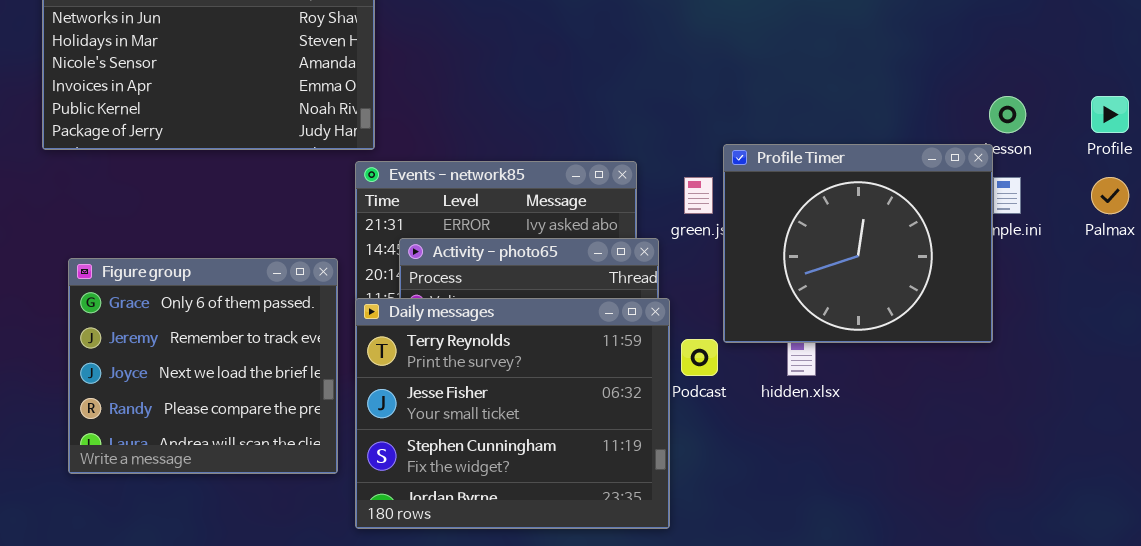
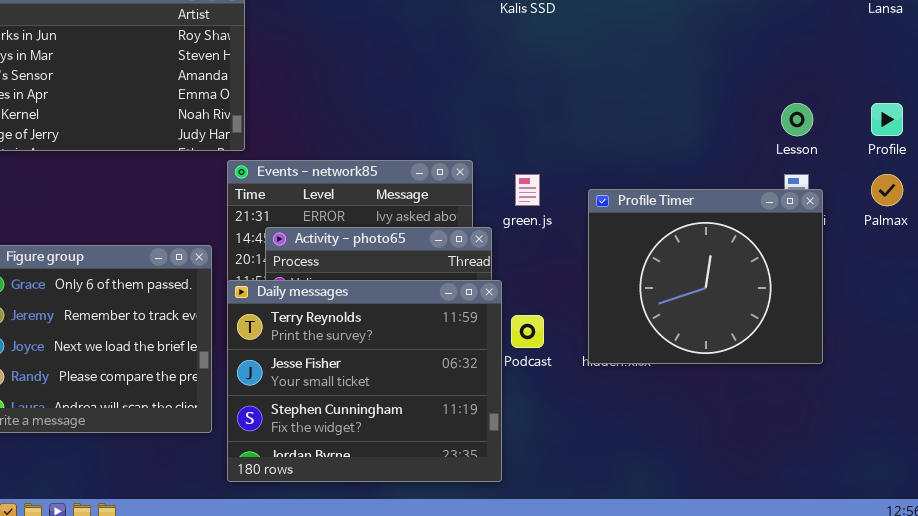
Profile Timer: [723,144,993,343] -> [588,189,823,364], moved

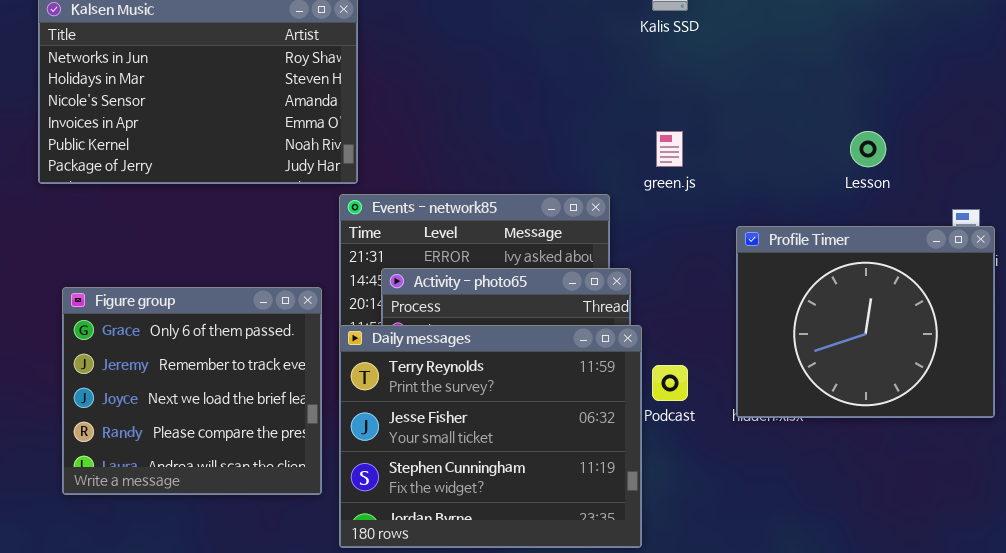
Lesson: [781,103,813,136] -> [850,131,886,167], moved
green.js: [515,174,540,206] -> [656,131,683,167], moved

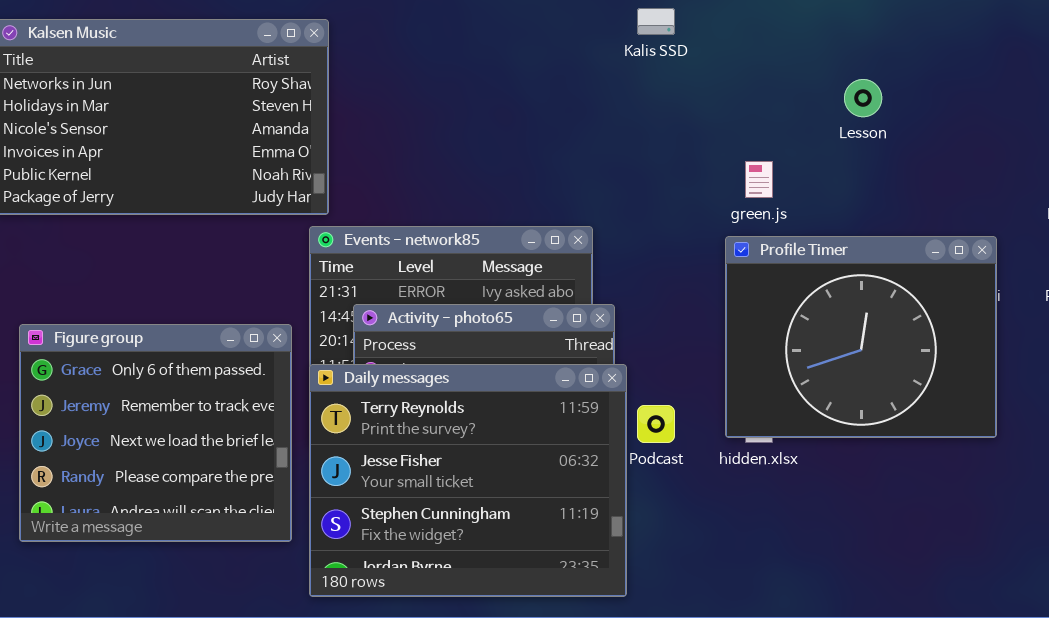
green.js: [656,131,683,167] -> [745,161,773,198], moved
Lesson: [850,131,886,167] -> [844,79,882,117], moved
Profile Timer: [736,226,995,418] -> [725,236,997,438], moved

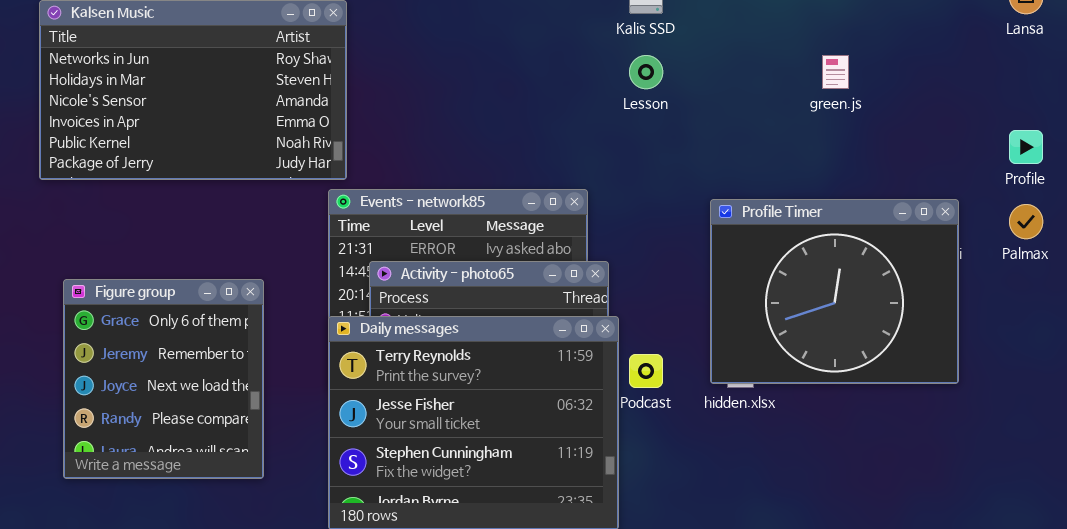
Lesson: [844,79,882,117] -> [629,55,663,89], moved
green.js: [745,161,773,198] -> [822,55,849,89], moved
Figure group: [19,324,292,542] -> [63,279,264,479], resized

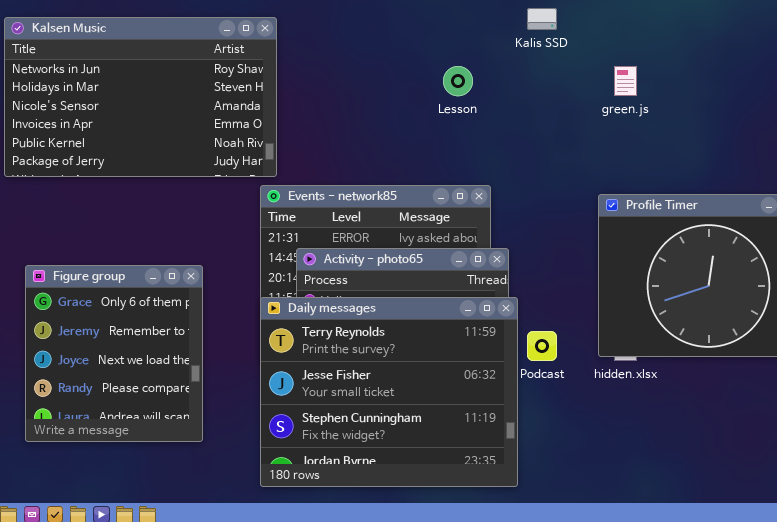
Lesson: [629,55,663,89] -> [443,66,473,96], moved
green.js: [822,55,849,89] -> [614,66,637,96], moved

